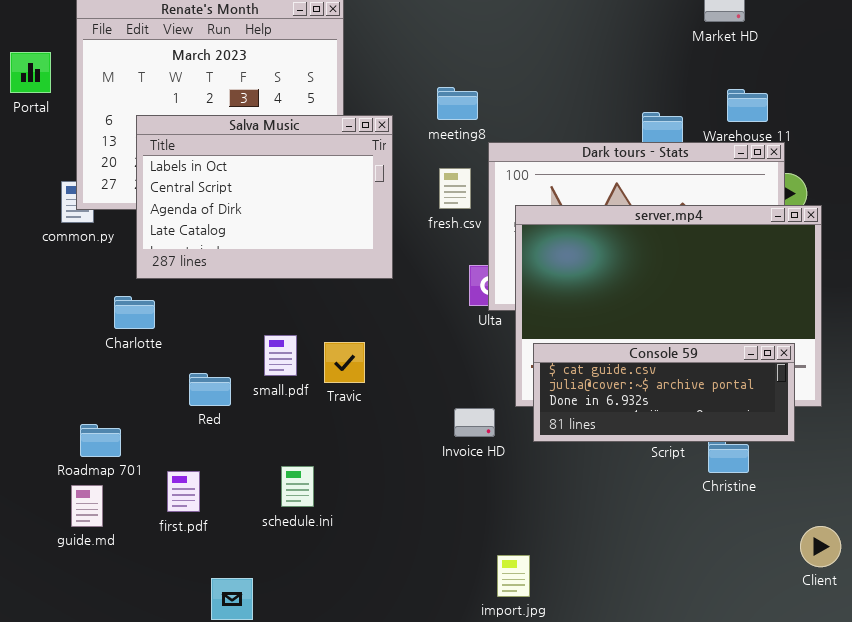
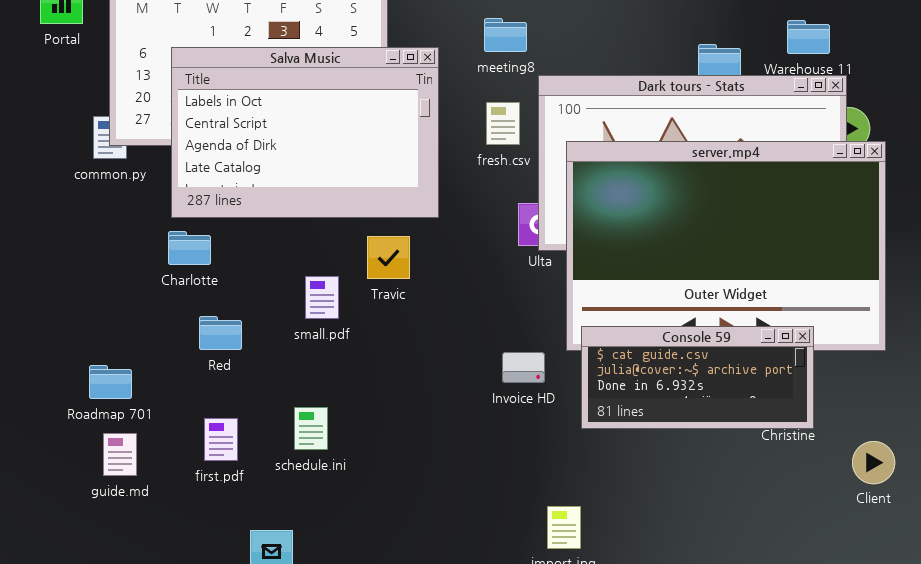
Charlotte: [114,296,155,329] -> [168,231,211,265], moved
Travic: [324,342,365,383] -> [367,236,410,279], moved
Console 59: [533,343,795,442] -> [581,326,814,429], moved, resized
Red: [189,373,231,406] -> [199,316,242,350], moved
Roadmap 701: [80,424,121,457] -> [89,365,132,399], moved
schedule.ini: [281,466,314,507] -> [294,407,328,450], moved
Client: [800,526,841,567] -> [852,441,895,484], moved

